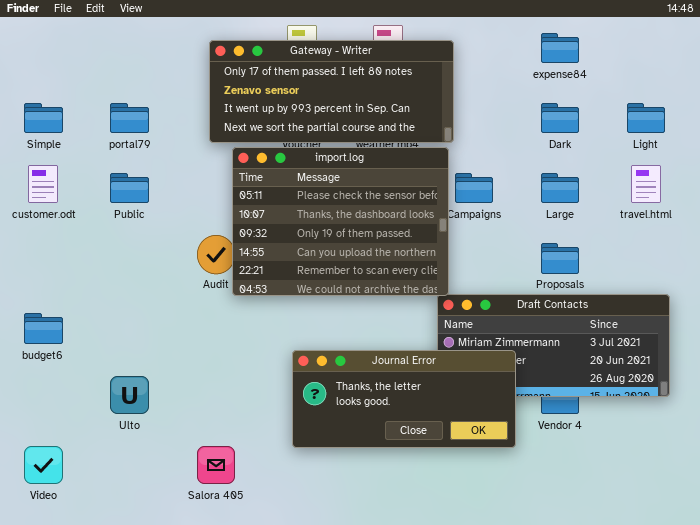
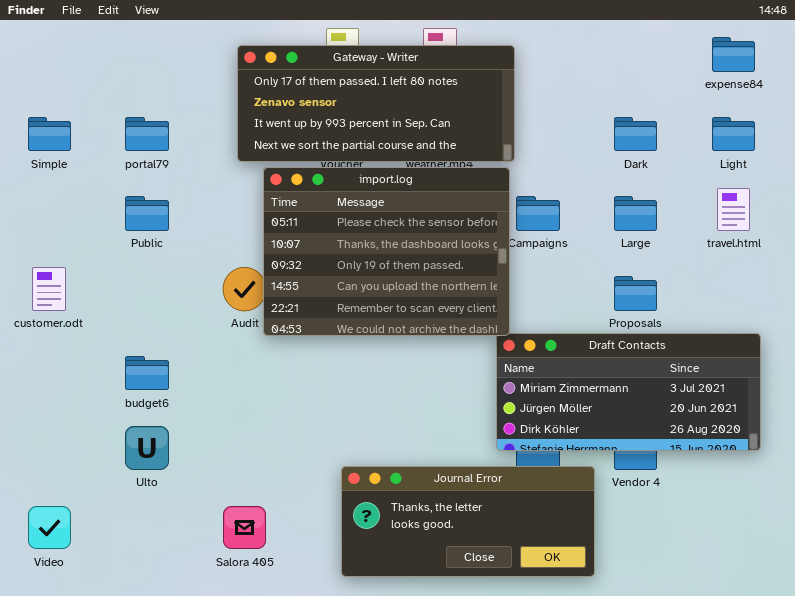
expense84: [541,33,579,63] -> [712,37,755,72], moved
customer.odt: [28,165,58,203] -> [32,267,66,311], moved
budget6: [24,313,63,344] -> [125,356,169,390], moved
Journal Error: [292,350,516,448] -> [341,466,595,577], moved

